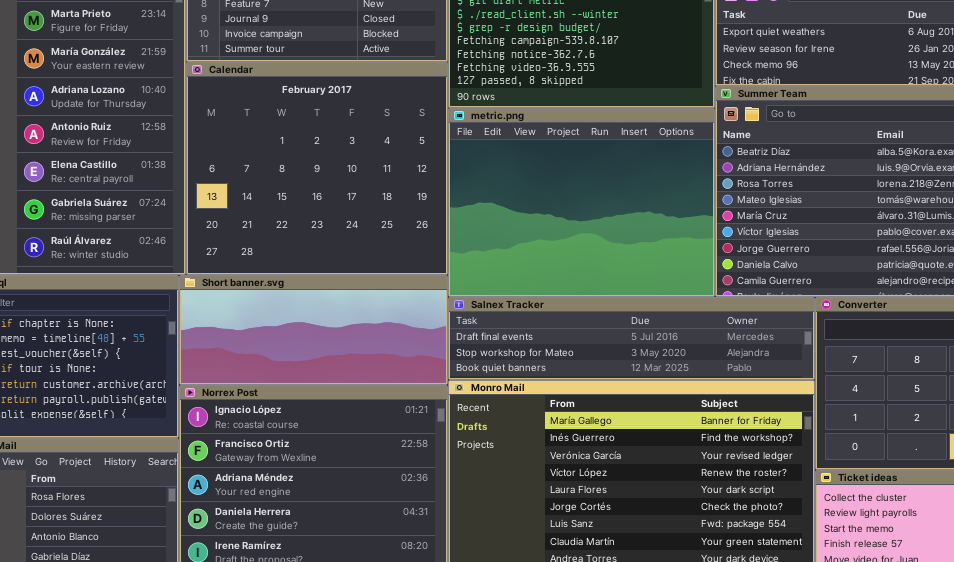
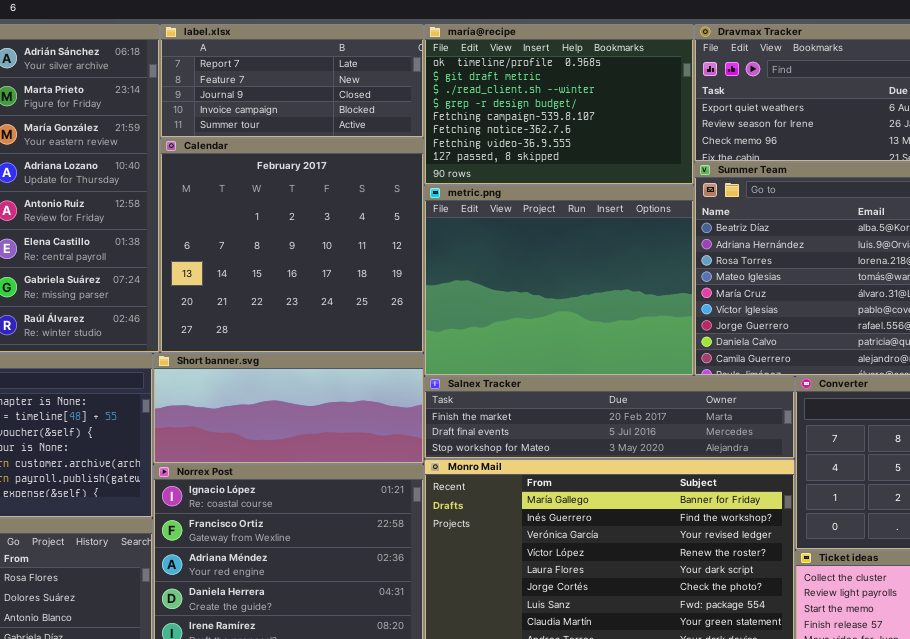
Salnex Tracker: [448,297,815,380] -> [424,376,795,459], scrolled up 1 row

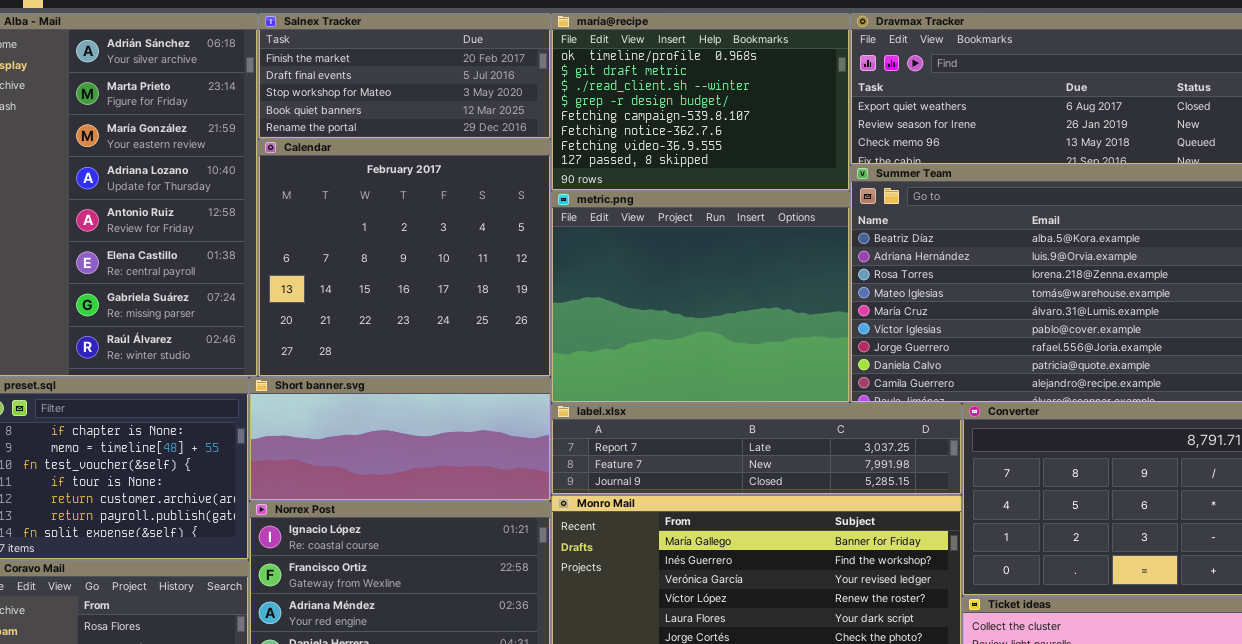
label.xlsx: [160,24,424,138] -> [551,403,962,495], moved, resized
Salnex Tracker: [424,376,795,459] -> [258,13,551,139], moved, resized

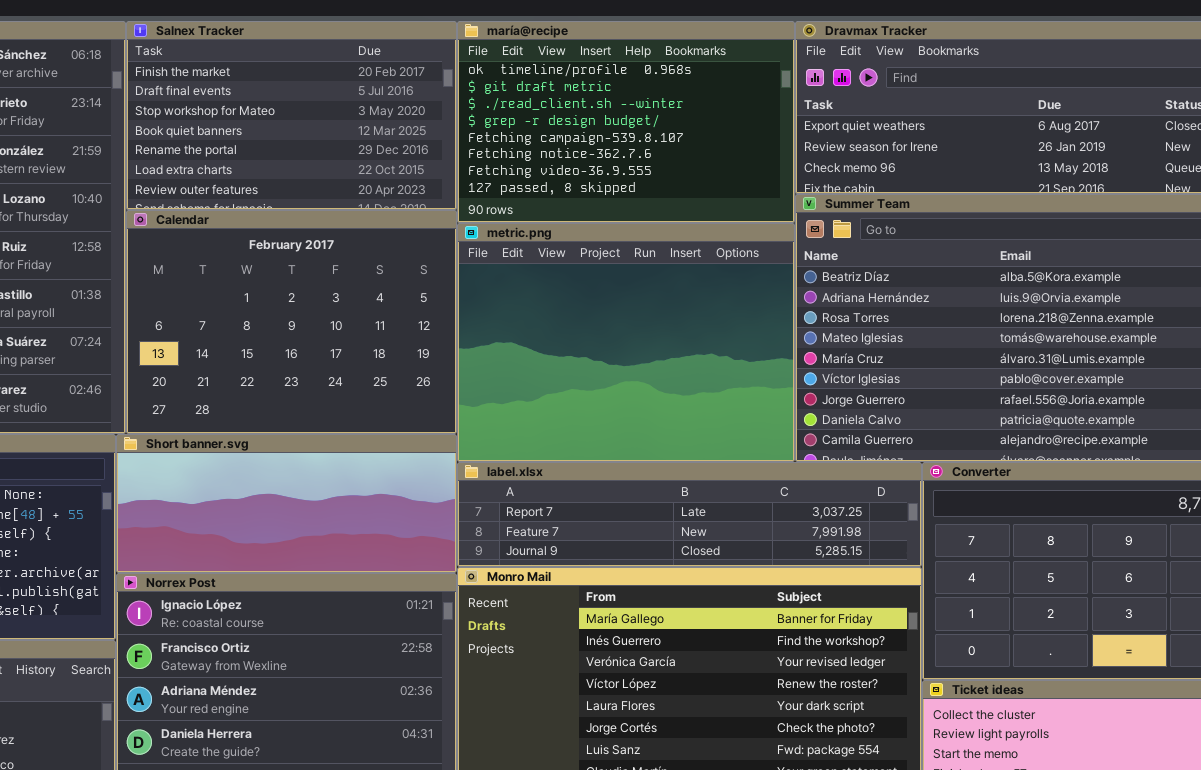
Salnex Tracker: [258,13,551,139] -> [126,21,457,210], resized
Calendar: [258,139,551,377] -> [126,210,457,434], resized

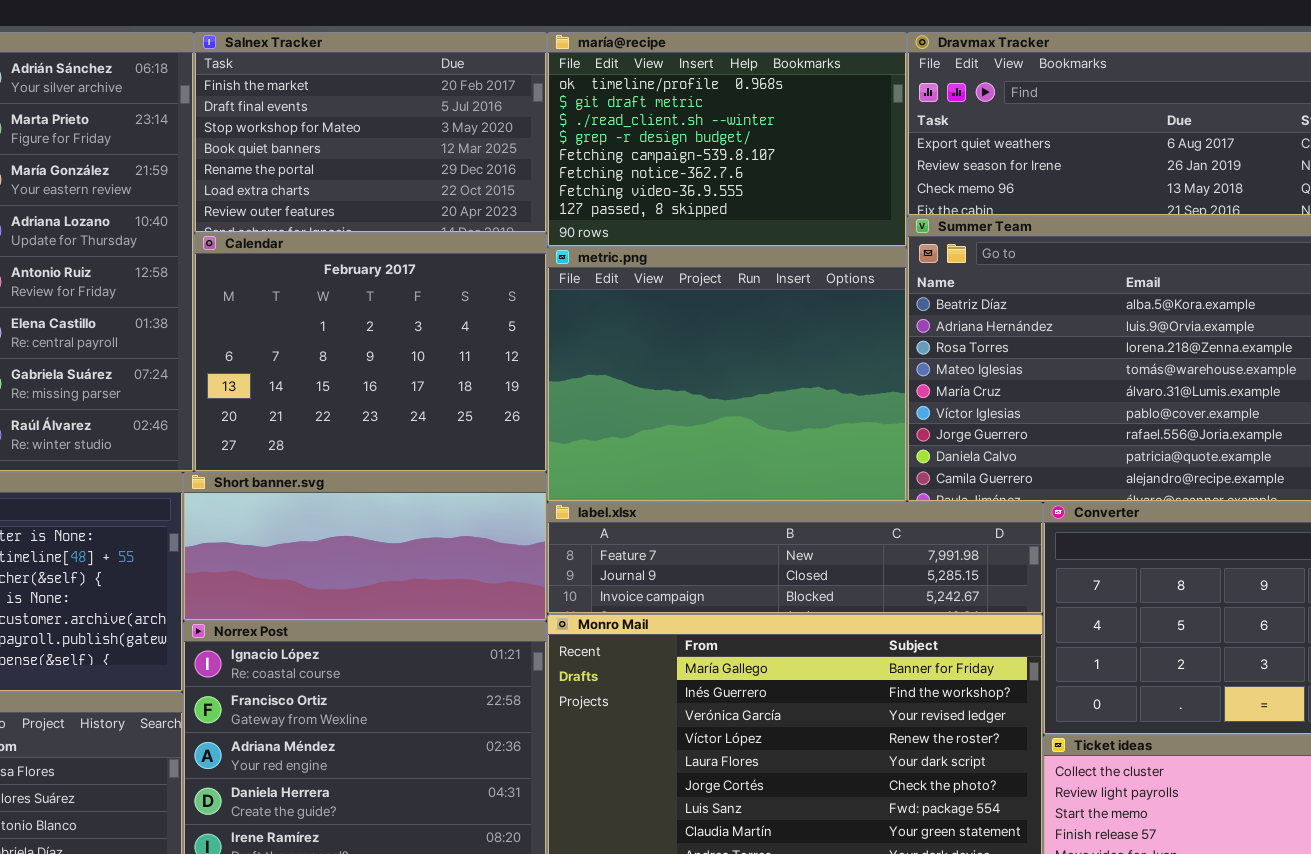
label.xlsx: [457,462,922,567] -> [547,502,1043,614], scrolled down 1 row

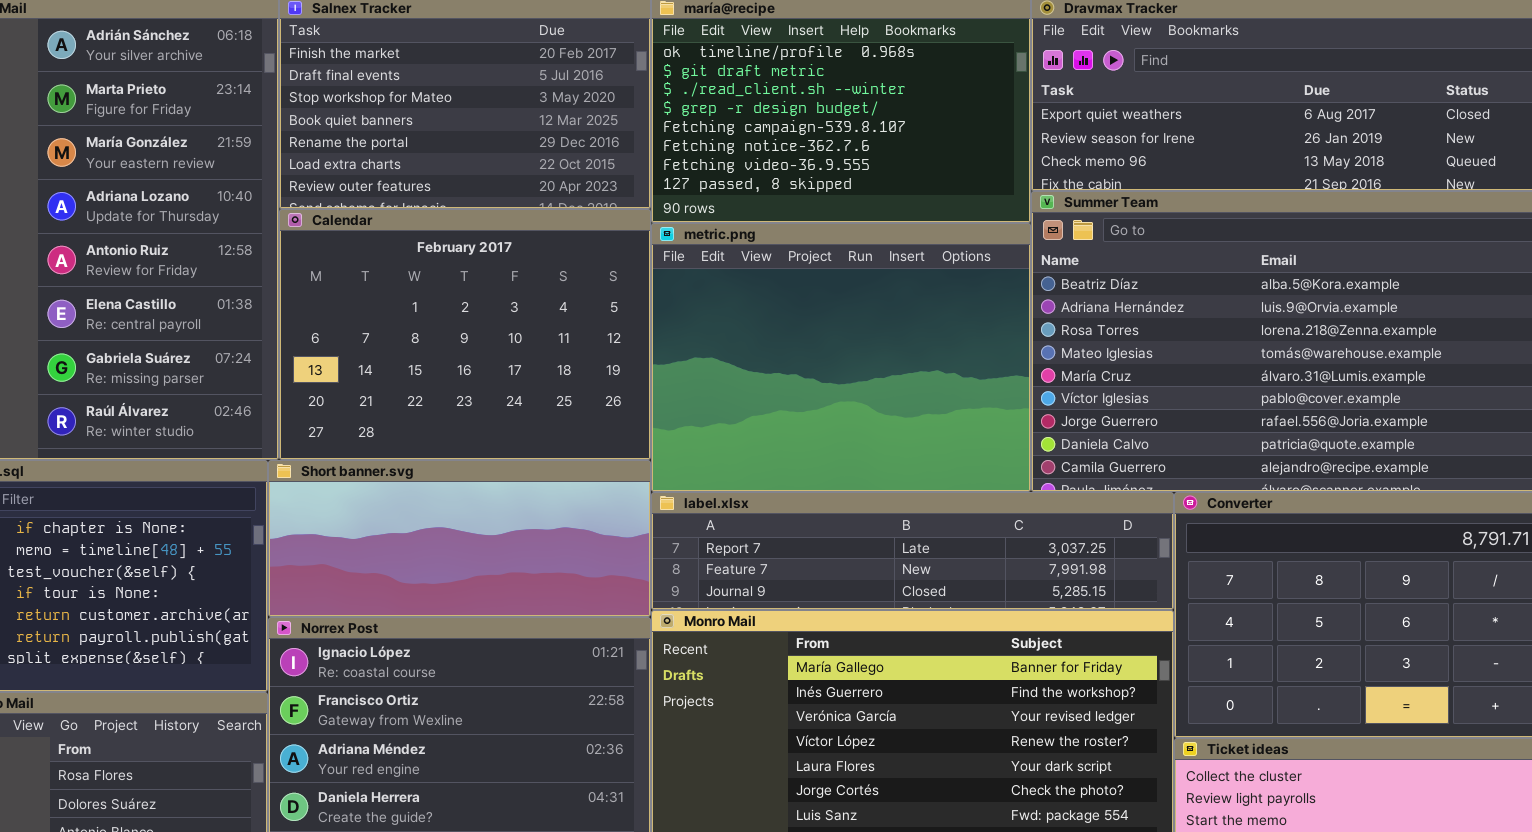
label.xlsx: [547,502,1043,614] -> [651,492,1174,610], scrolled up 1 row

